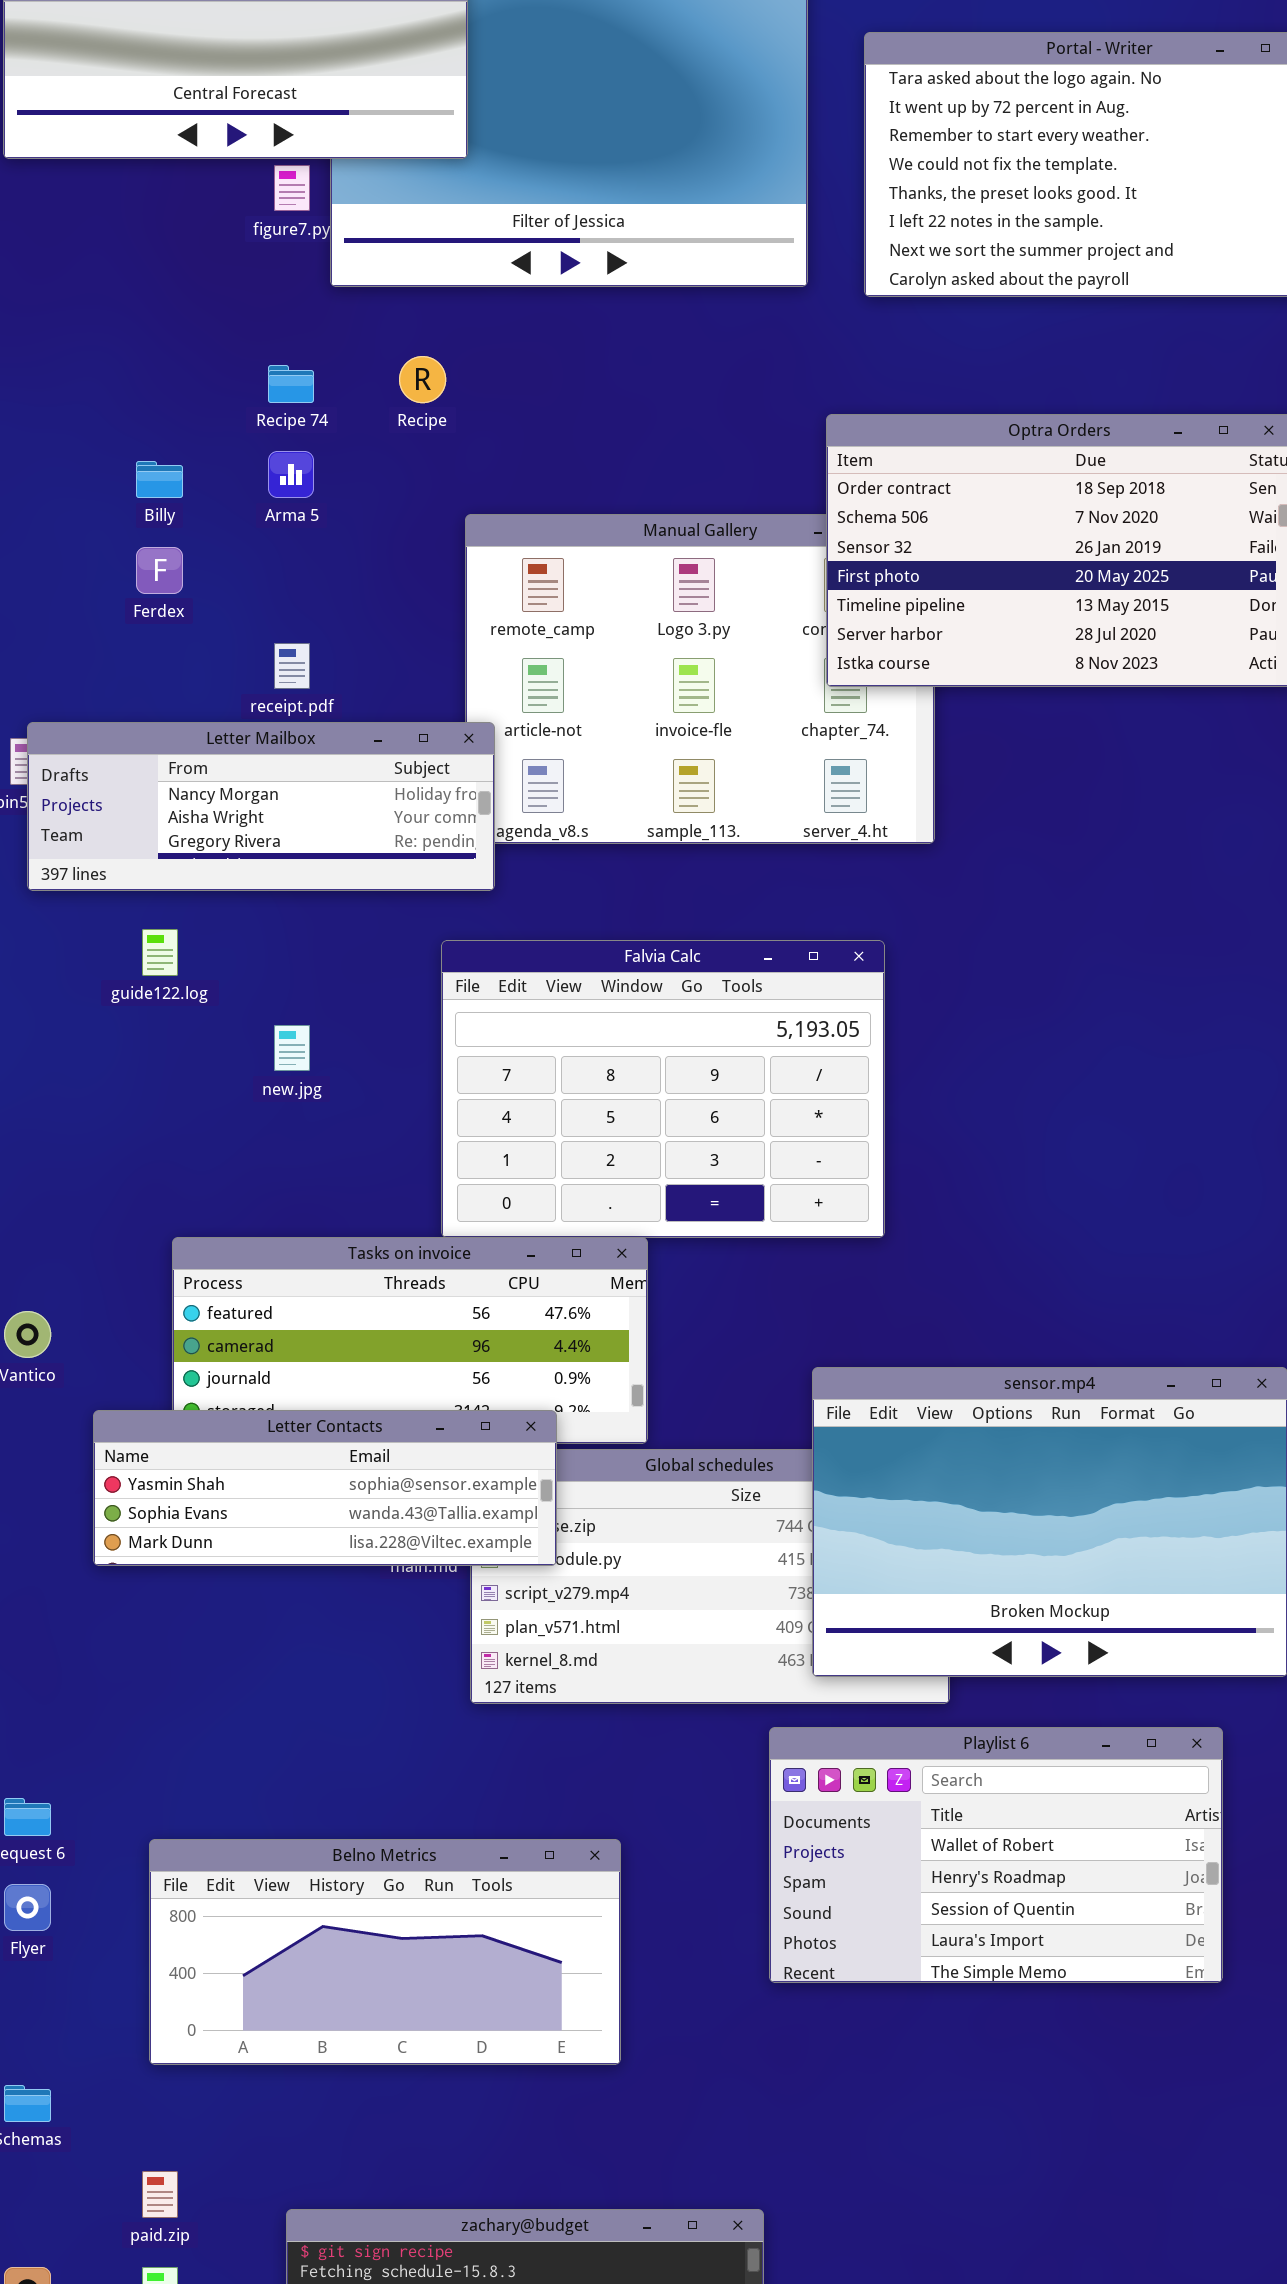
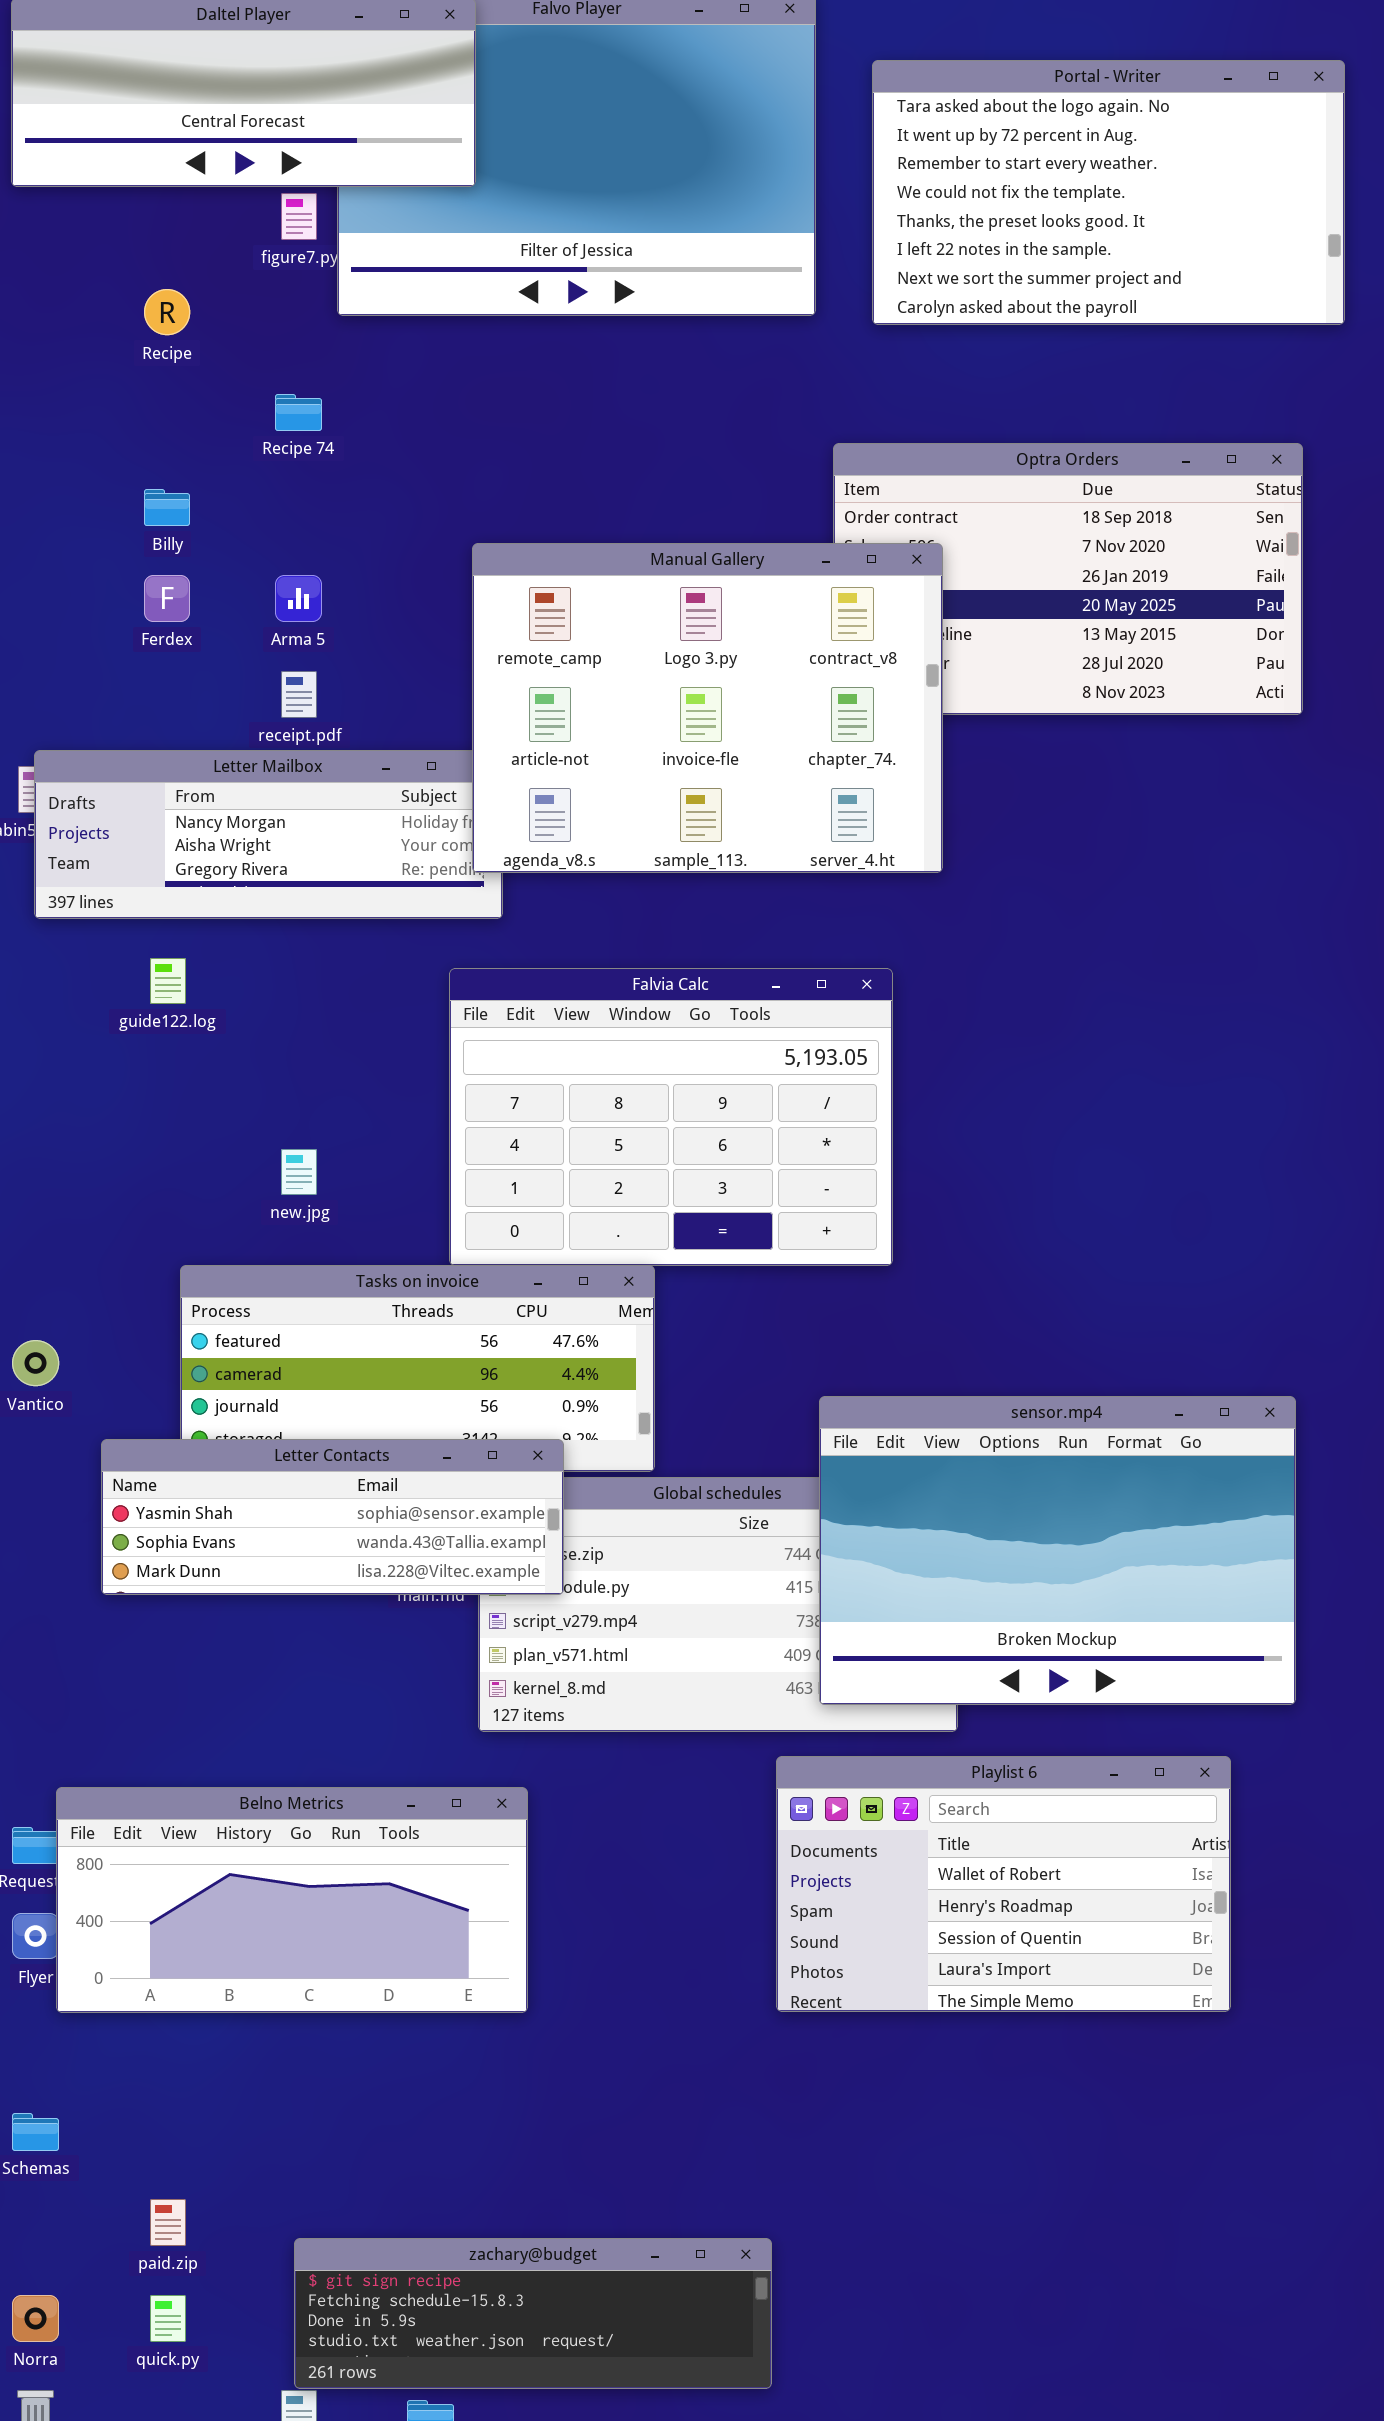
Recipe: [399,356,446,403] -> [144,289,190,335], moved
Arma 5: [268,451,314,498] -> [275,575,322,622], moved
Manual Gallery: [465,514,935,844] -> [472,543,943,873], raised
new.jpg: [274,1025,310,1071] -> [281,1149,317,1195], moved
Belno Metrics: [149,1839,621,2065] -> [56,1787,528,2013], moved

